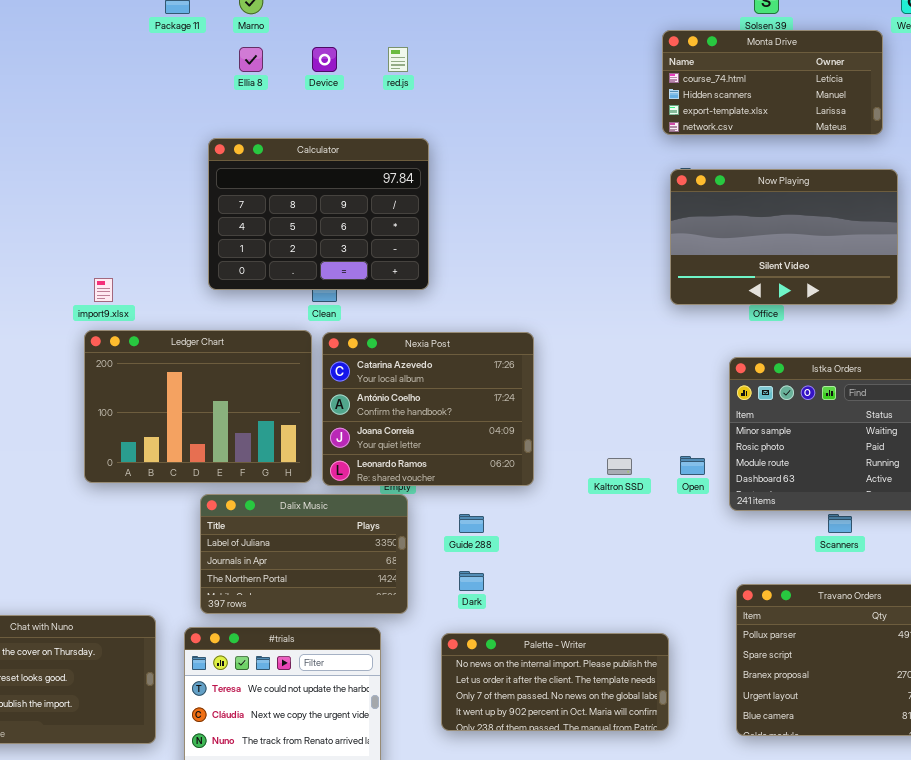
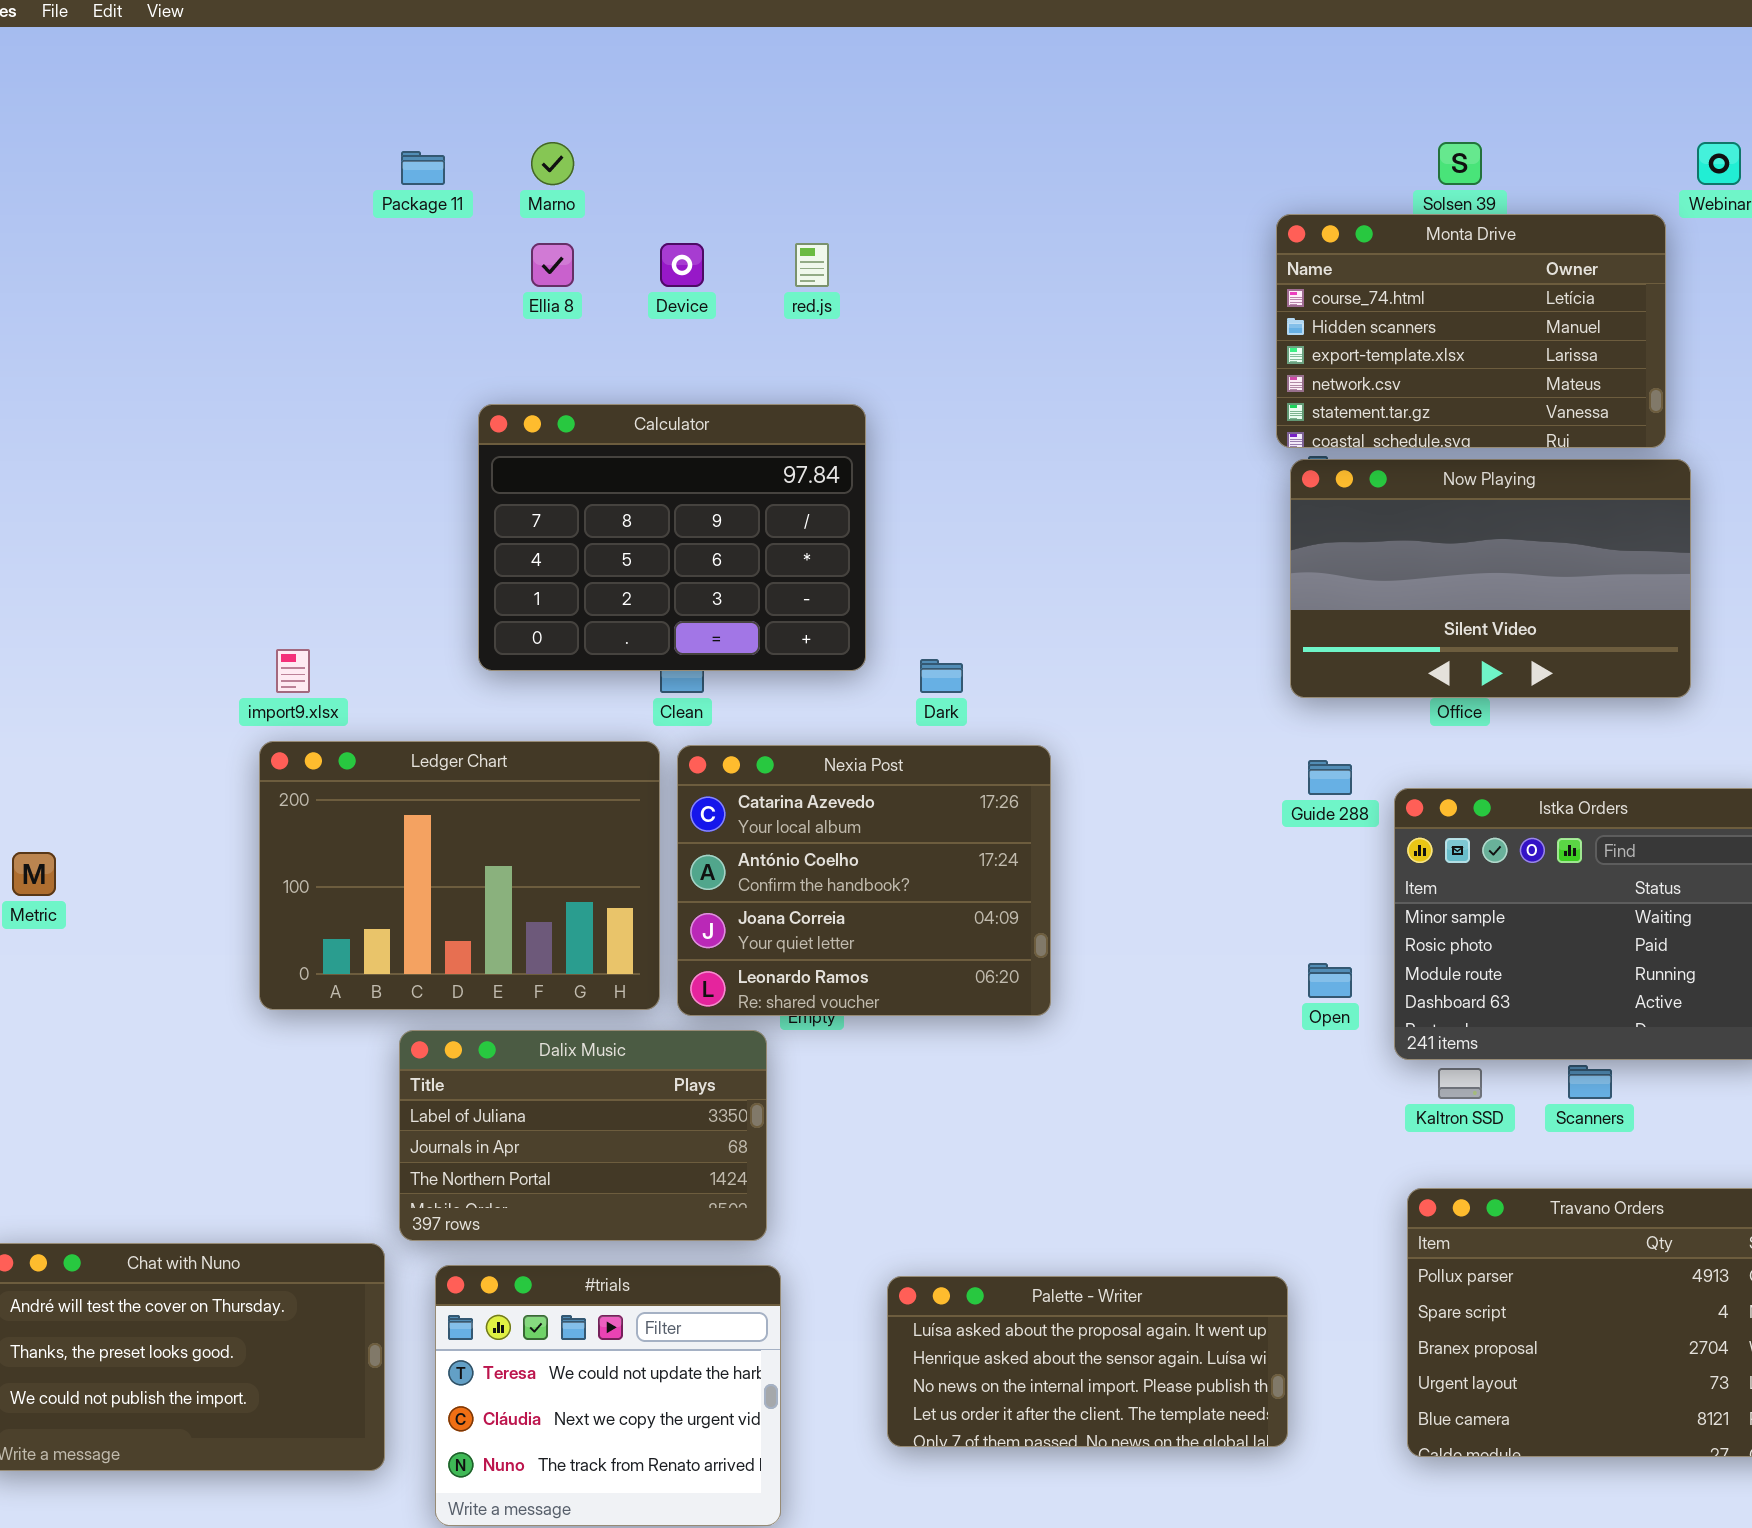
Monta Drive: [662,30,883,135] -> [1276,214,1666,448], resized
Kaltron SSD: [607,458,632,475] -> [1438,1068,1482,1099], moved
Dalix Music: [200,494,408,614] -> [399,1030,767,1241], moved
Guide 288: [459,514,484,533] -> [1308,760,1352,795], moved
Dark: [459,571,484,591] -> [920,659,963,693], moved
Palette - Writer: [441,633,669,731] -> [887,1276,1288,1447], scrolled up 2 rows

